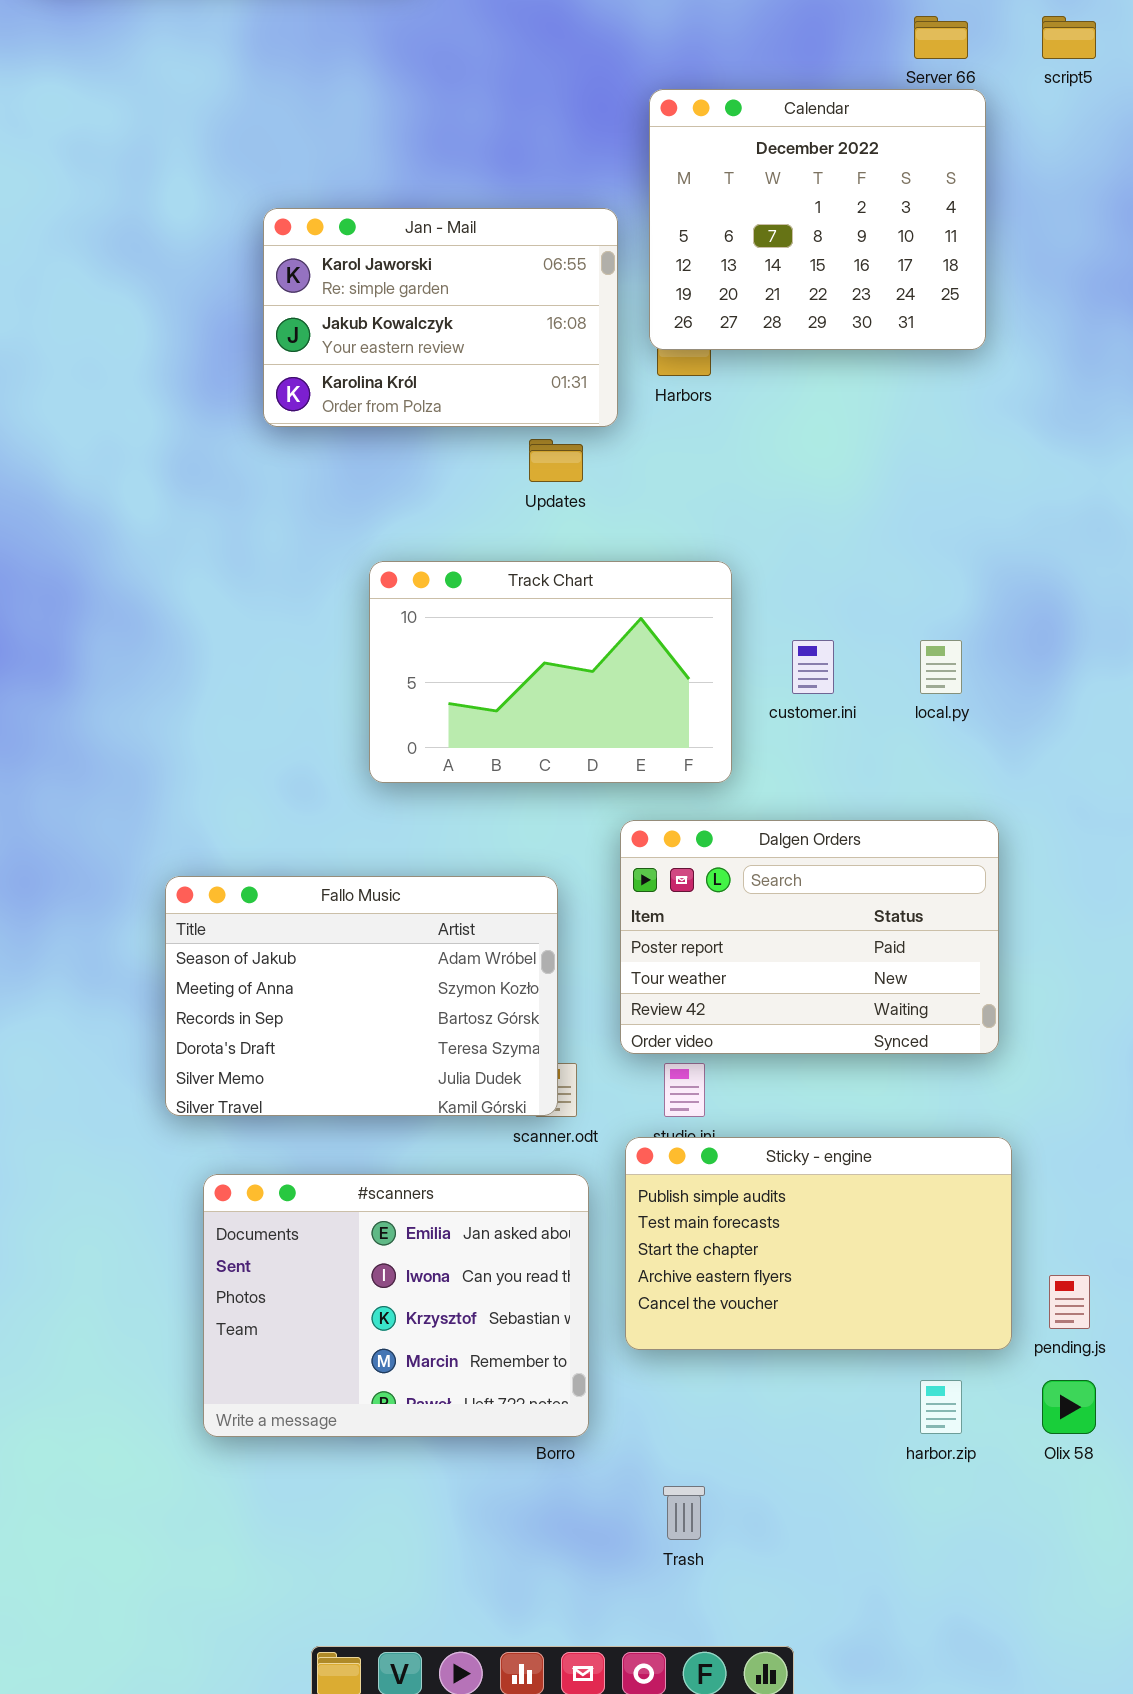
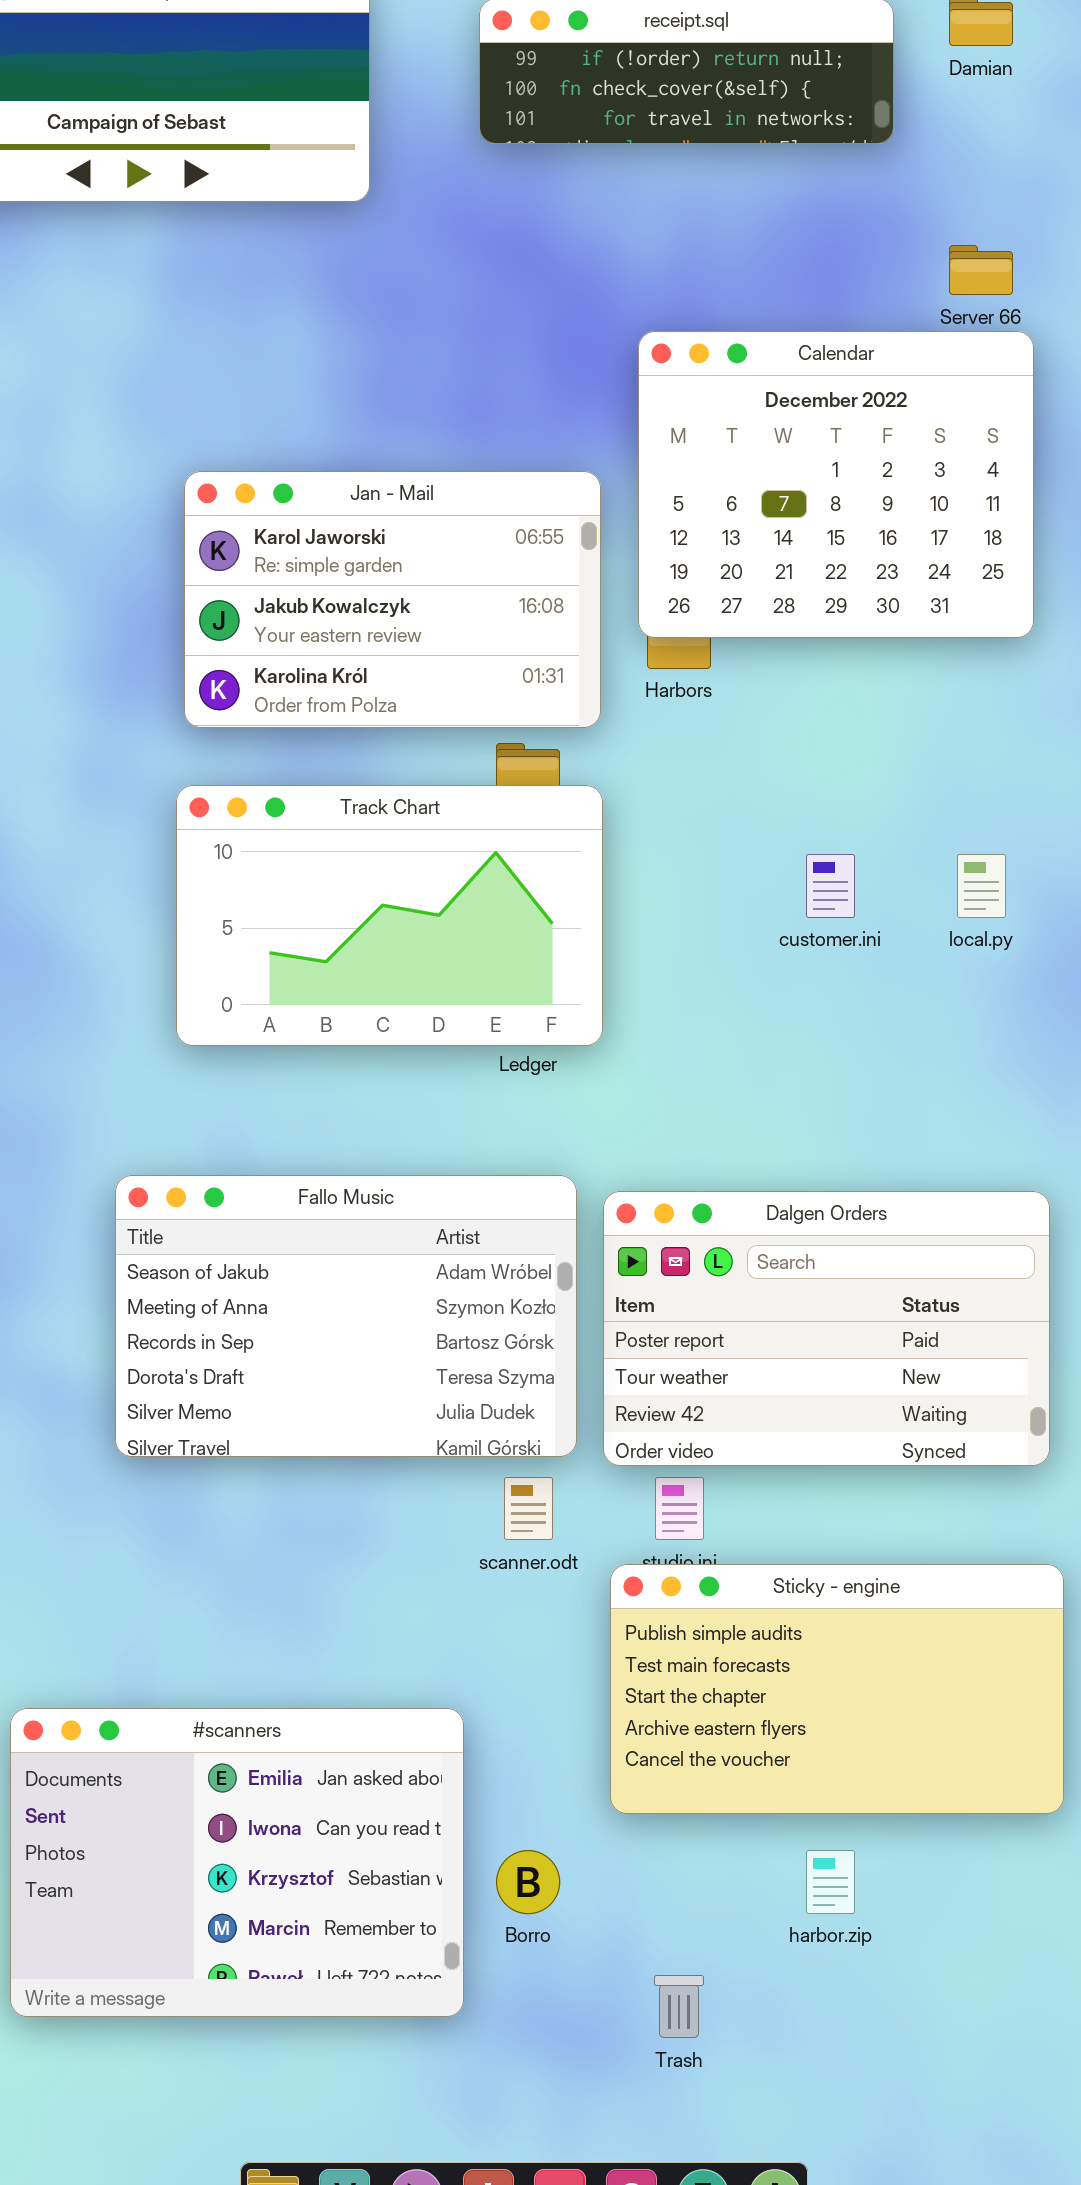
Track Chart: [369,561,732,783] -> [176,785,603,1046], moved
customer.ini: [792,640,834,694] -> [806,854,855,918], moved
local.py: [920,640,962,694] -> [957,854,1006,918], moved
Fallo Music: [165,876,558,1116] -> [115,1175,577,1457], moved
#scanners: [203,1174,589,1437] -> [10,1708,464,2017], moved
harbor.zip: [920,1380,962,1434] -> [806,1850,855,1914], moved

